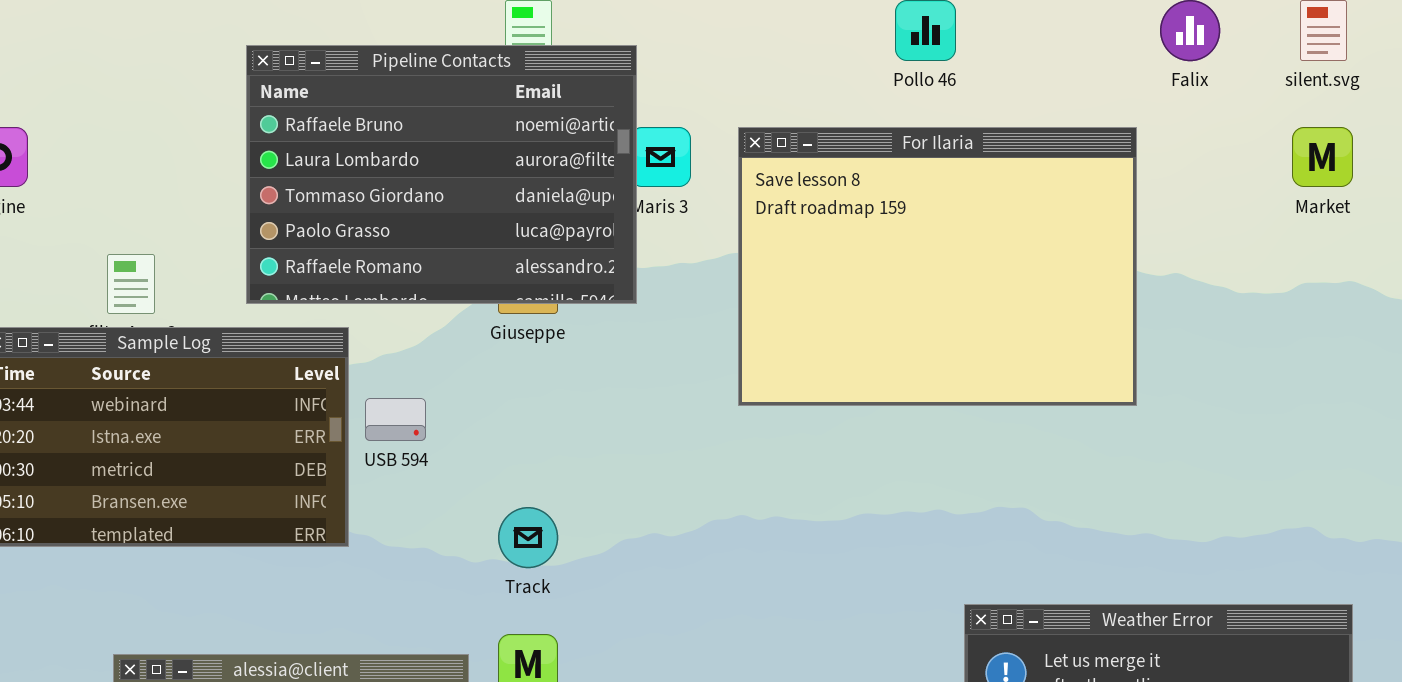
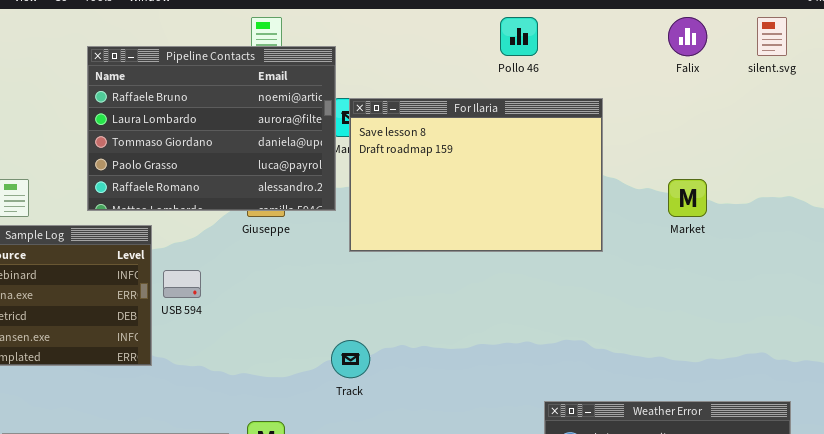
For Ilaria: [738,127,1137,406] -> [349,98,603,252], moved, resized
Market: [1292,127,1353,187] -> [668,179,707,217], moved
Track: [498,507,558,568] -> [331,340,370,378], moved

